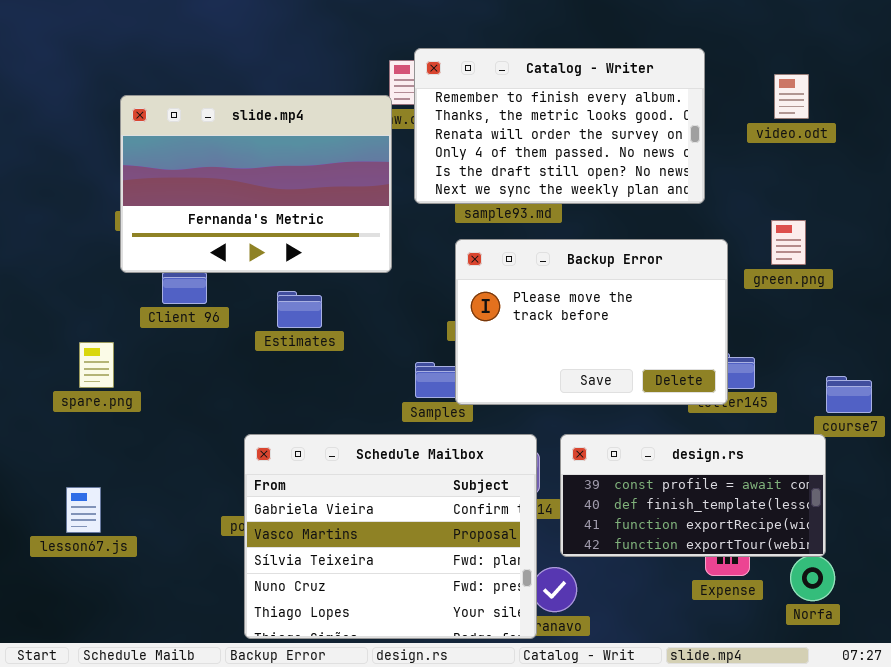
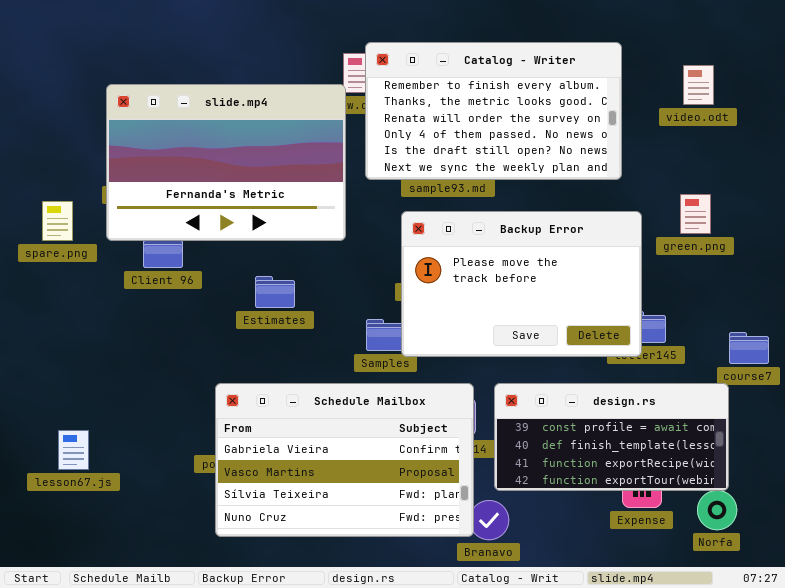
Estimates: [277,291,322,328] -> [255,276,295,308], moved
spare.png: [79,342,114,388] -> [42,201,73,241], moved
Schedule Mailbox: [244,434,537,639] -> [215,383,474,537], resized

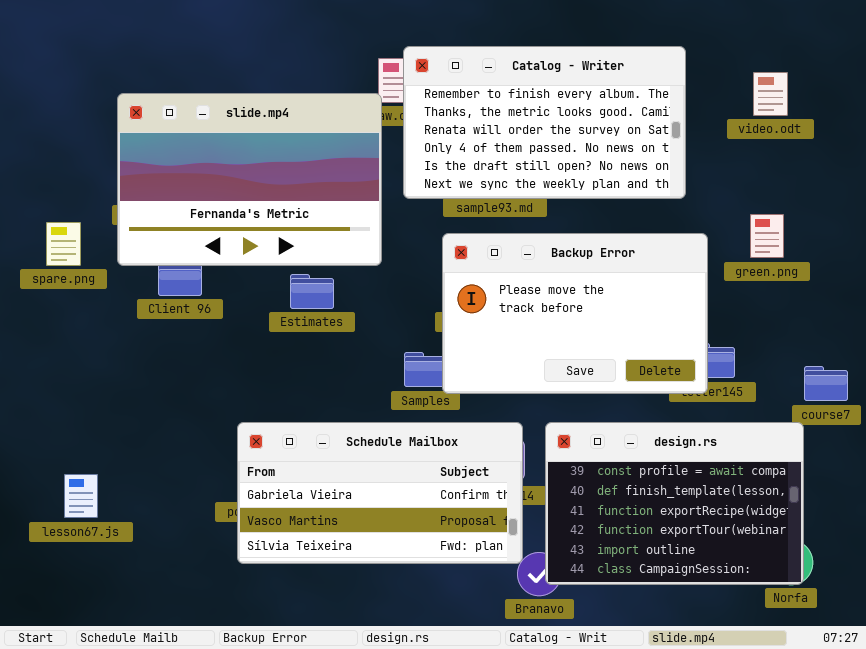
Estimates: [255,276,295,308] -> [290,274,334,309], moved
Schedule Mailbox: [215,383,474,537] -> [237,422,523,564], resized
design.rs: [494,383,729,491] -> [545,422,804,585], resized

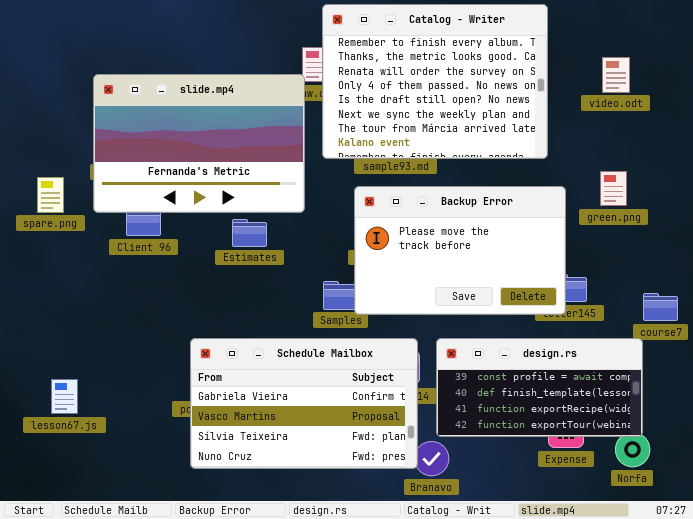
Catalog - Writer: [403,46,686,199] -> [322,4,548,159], resized
Schedule Mailbox: [237,422,523,564] -> [190,338,418,469], resized
design.rs: [545,422,804,585] -> [436,338,643,437], resized

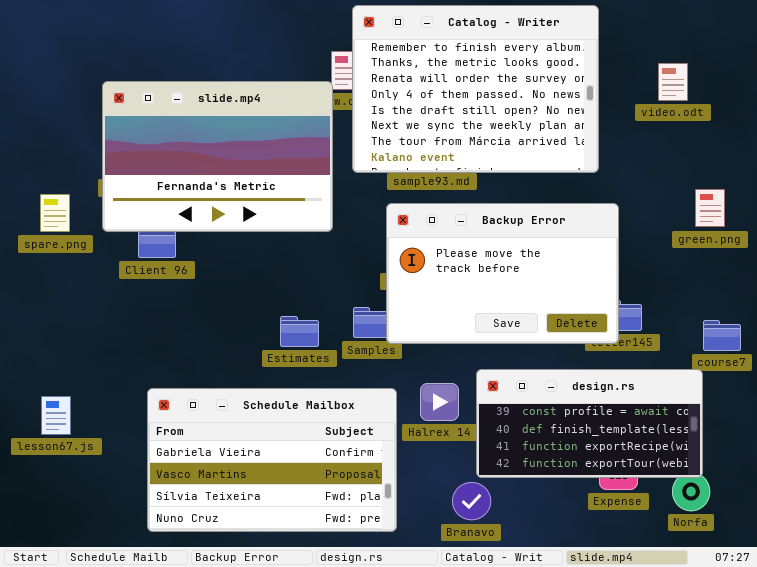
green.png: [600,171,627,206] -> [695,189,725,227], moved
Estimates: [232,219,267,247] -> [280,316,319,347], moved
Schedule Mailbox: [190,338,418,469] -> [147,388,397,532], moved
lesson67.js: [51,379,78,414] -> [41,396,71,435], moved

